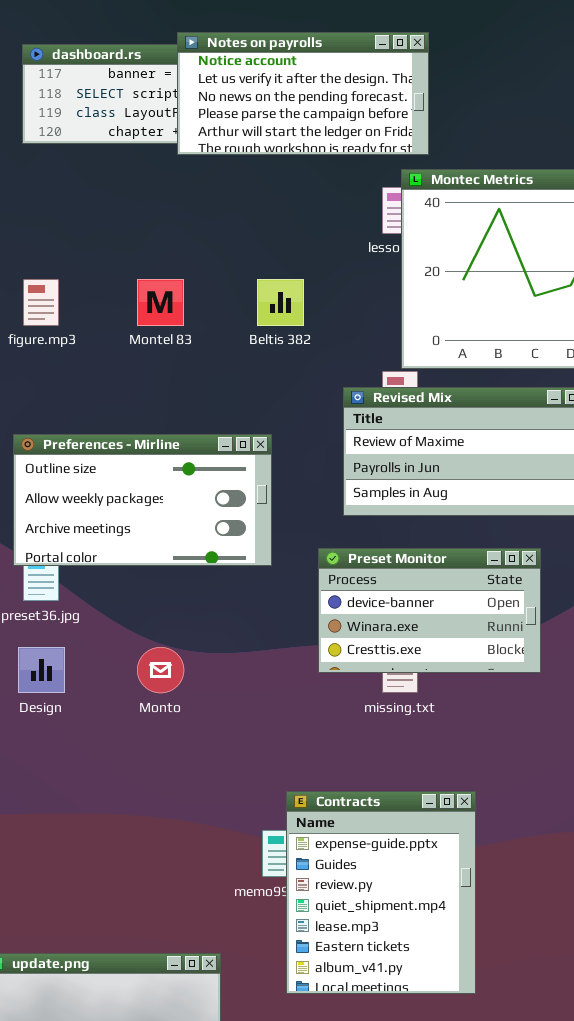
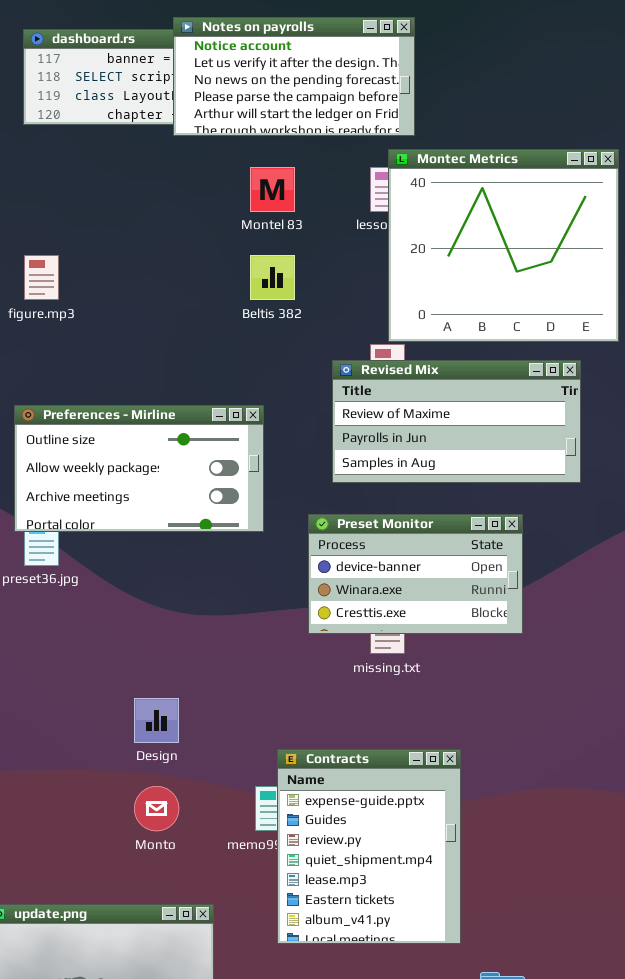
Montel 83: [137,279,184,326] -> [250,167,295,212], moved
Design: [18,647,65,693] -> [134,698,179,743], moved
Monto: [137,647,184,693] -> [134,786,179,831], moved

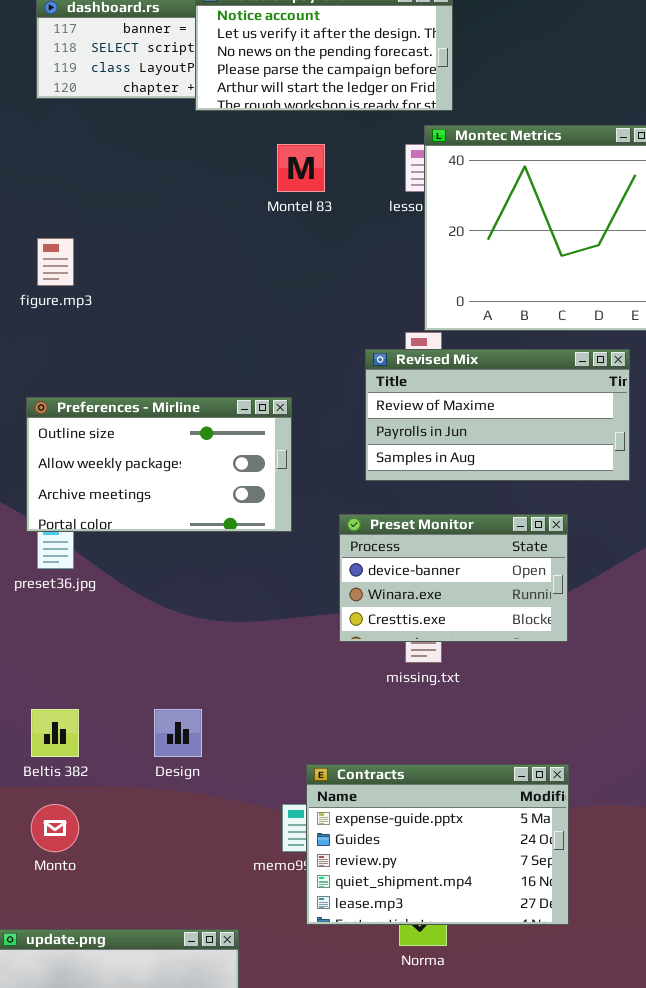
Beltis 382: [250,255,295,300] -> [31,709,79,757], moved
Contracts: [277,749,461,944] -> [306,764,569,925], resized
Monto: [134,786,179,831] -> [31,804,79,852], moved

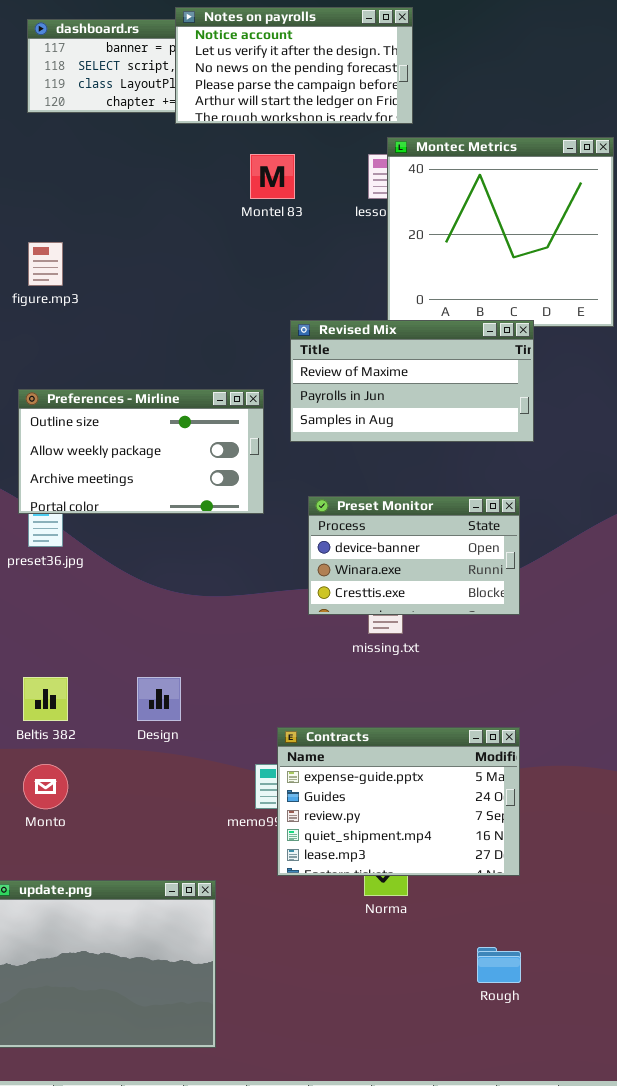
Revised Mix: [365,349,630,481] -> [290,320,534,442], moved

